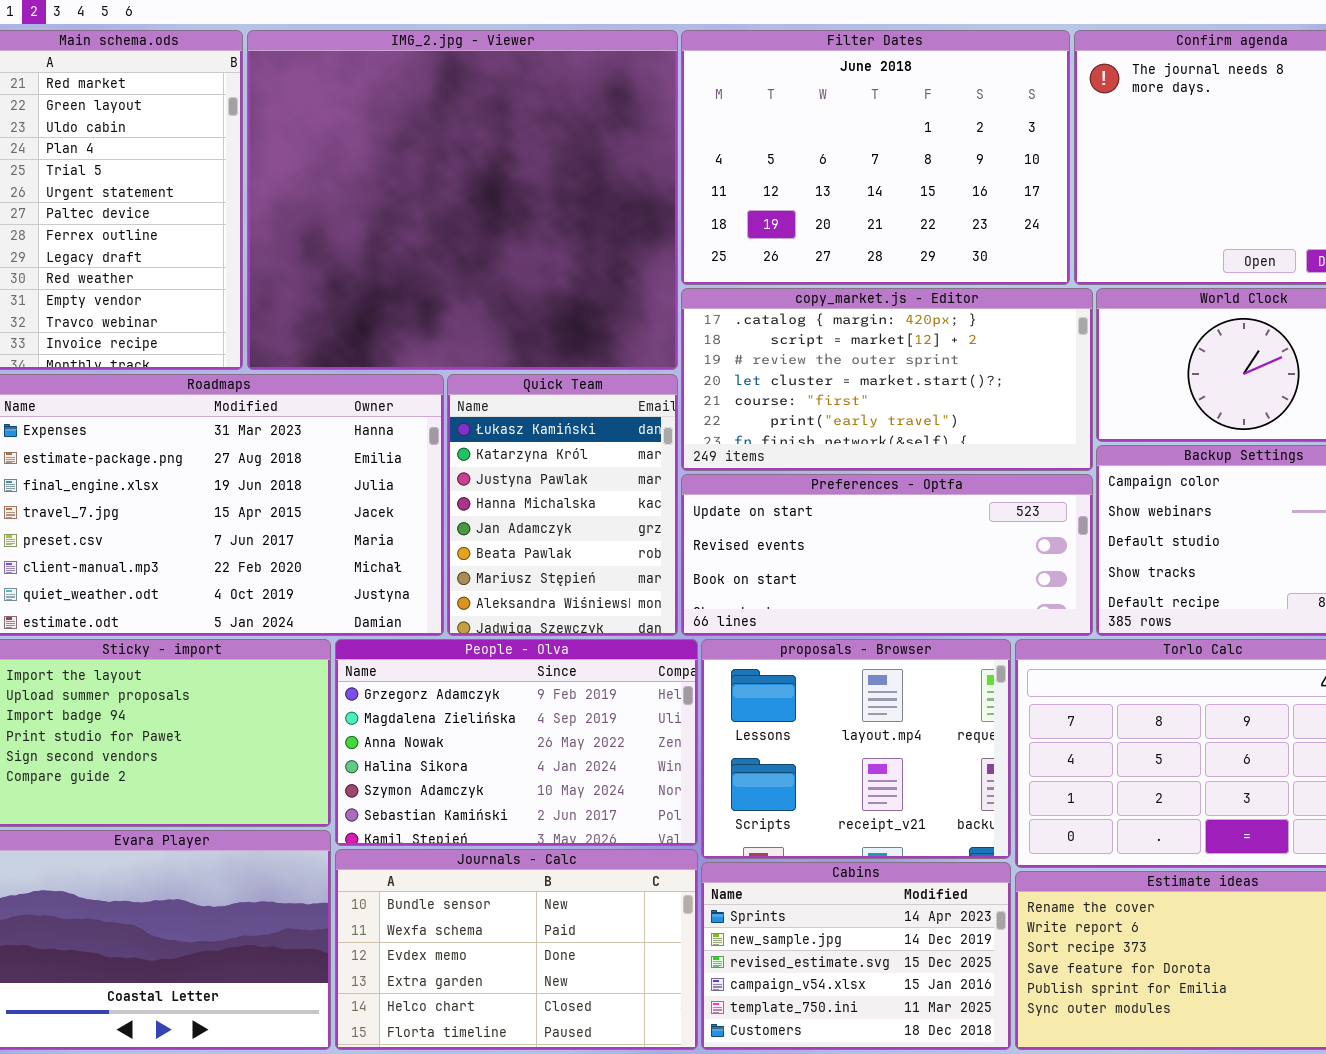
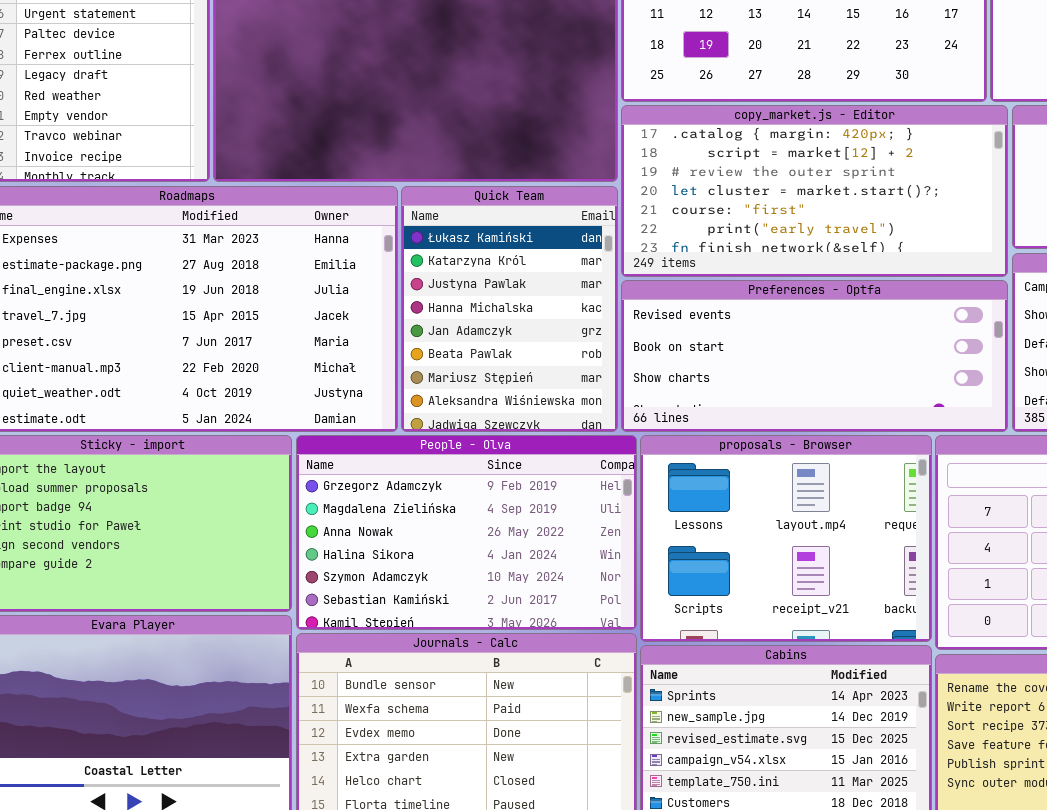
Preferences - Optfa: [681,474,1093,636] -> [621,280,1008,432], scrolled down 1 row

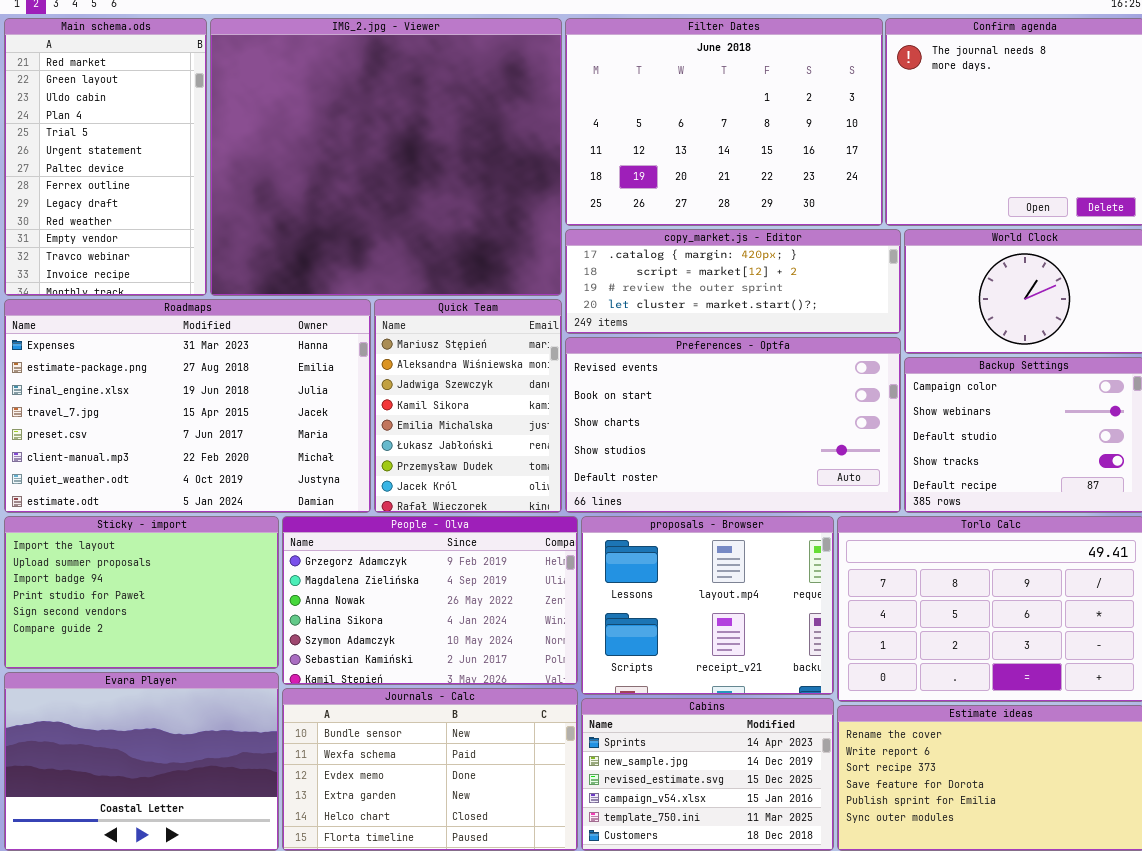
copy_market.js - Editor: [621,105,1008,277] -> [565,229,901,334], resized
Quick Team: [401,186,618,432] -> [374,299,562,513], scrolled down 6 rows
Preferences - Optfa: [621,280,1008,432] -> [565,337,901,513], resized

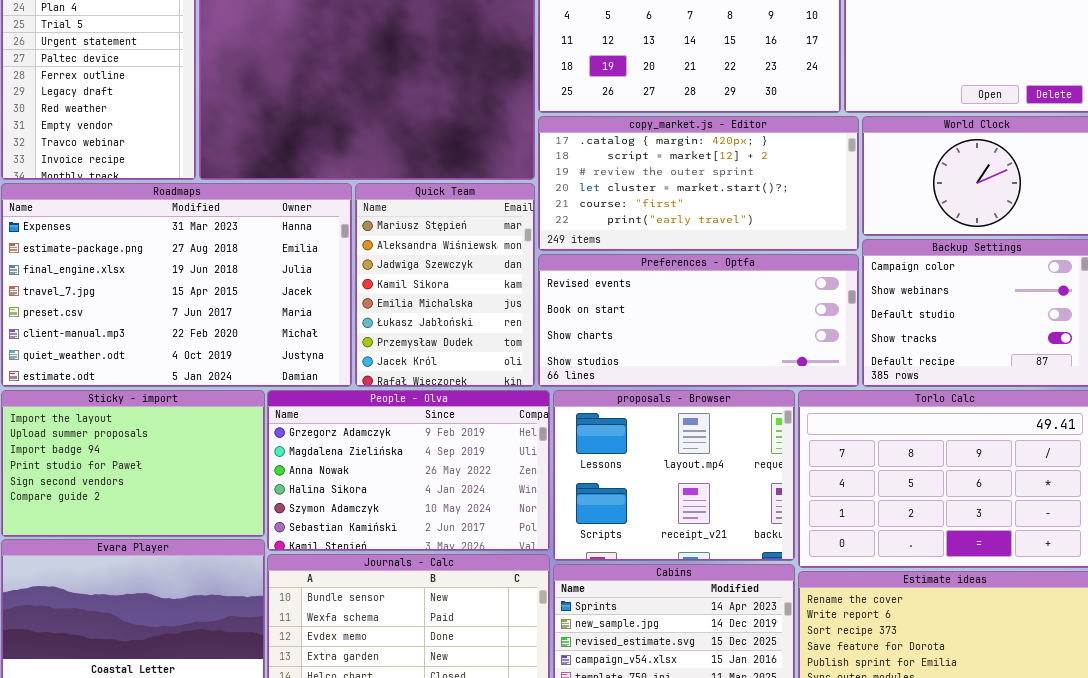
copy_market.js - Editor: [565,229,901,334] -> [538,116,859,251], resized
Preferences - Optfa: [565,337,901,513] -> [538,254,859,387], resized

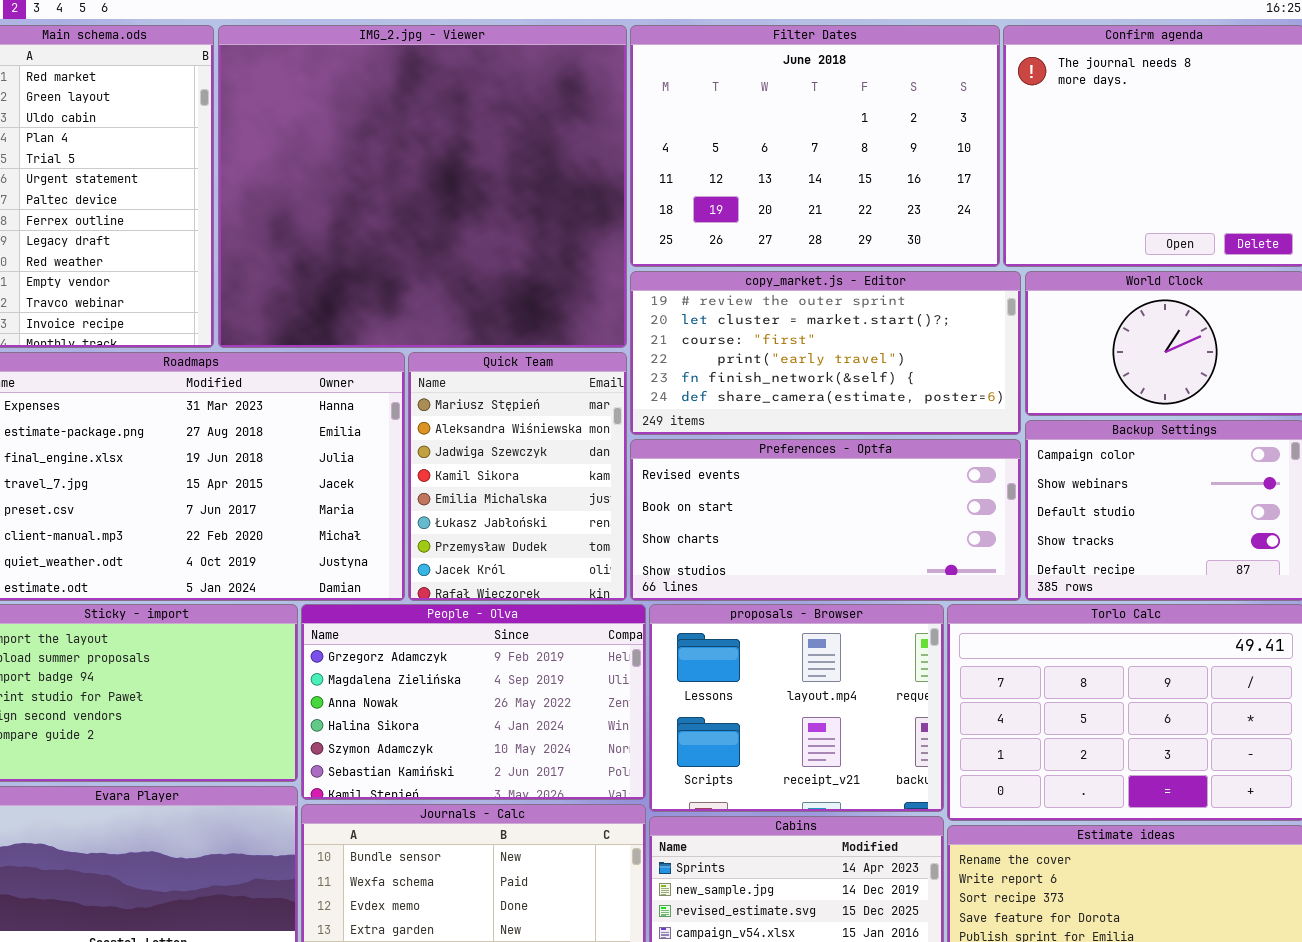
copy_market.js - Editor: [538,116,859,251] -> [630,271,1021,435], scrolled down 2 rows

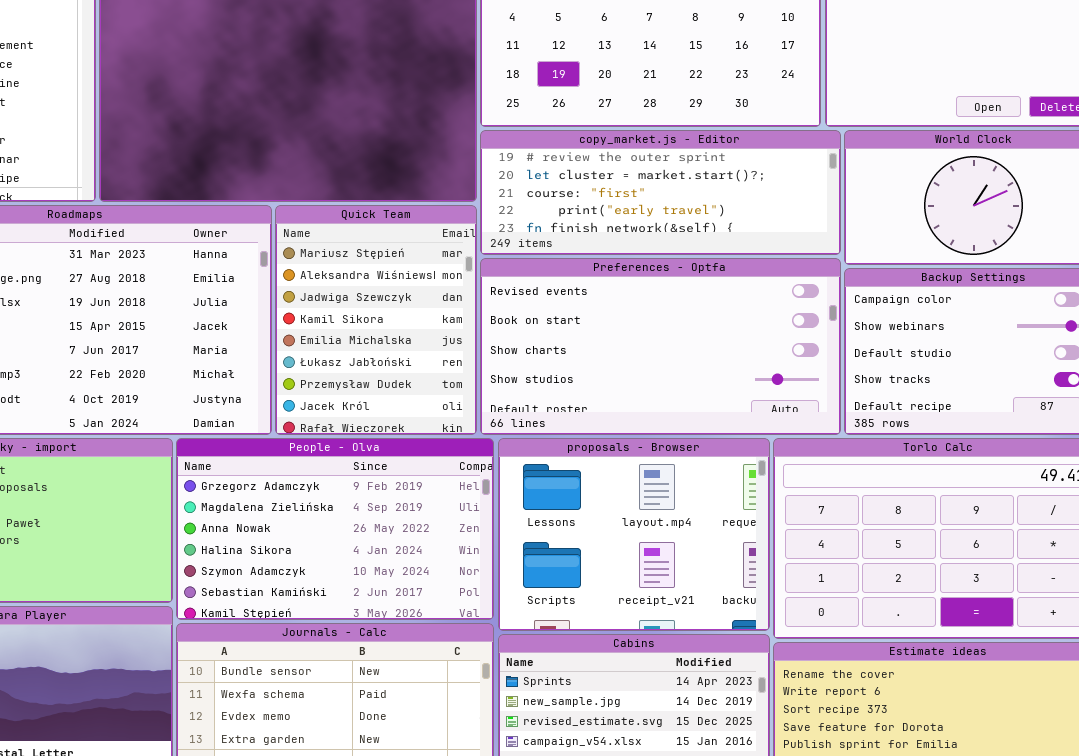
copy_market.js - Editor: [630,271,1021,435] -> [480,130,841,255], resized
Preferences - Optfa: [630,439,1021,601] -> [480,258,841,435], resized

